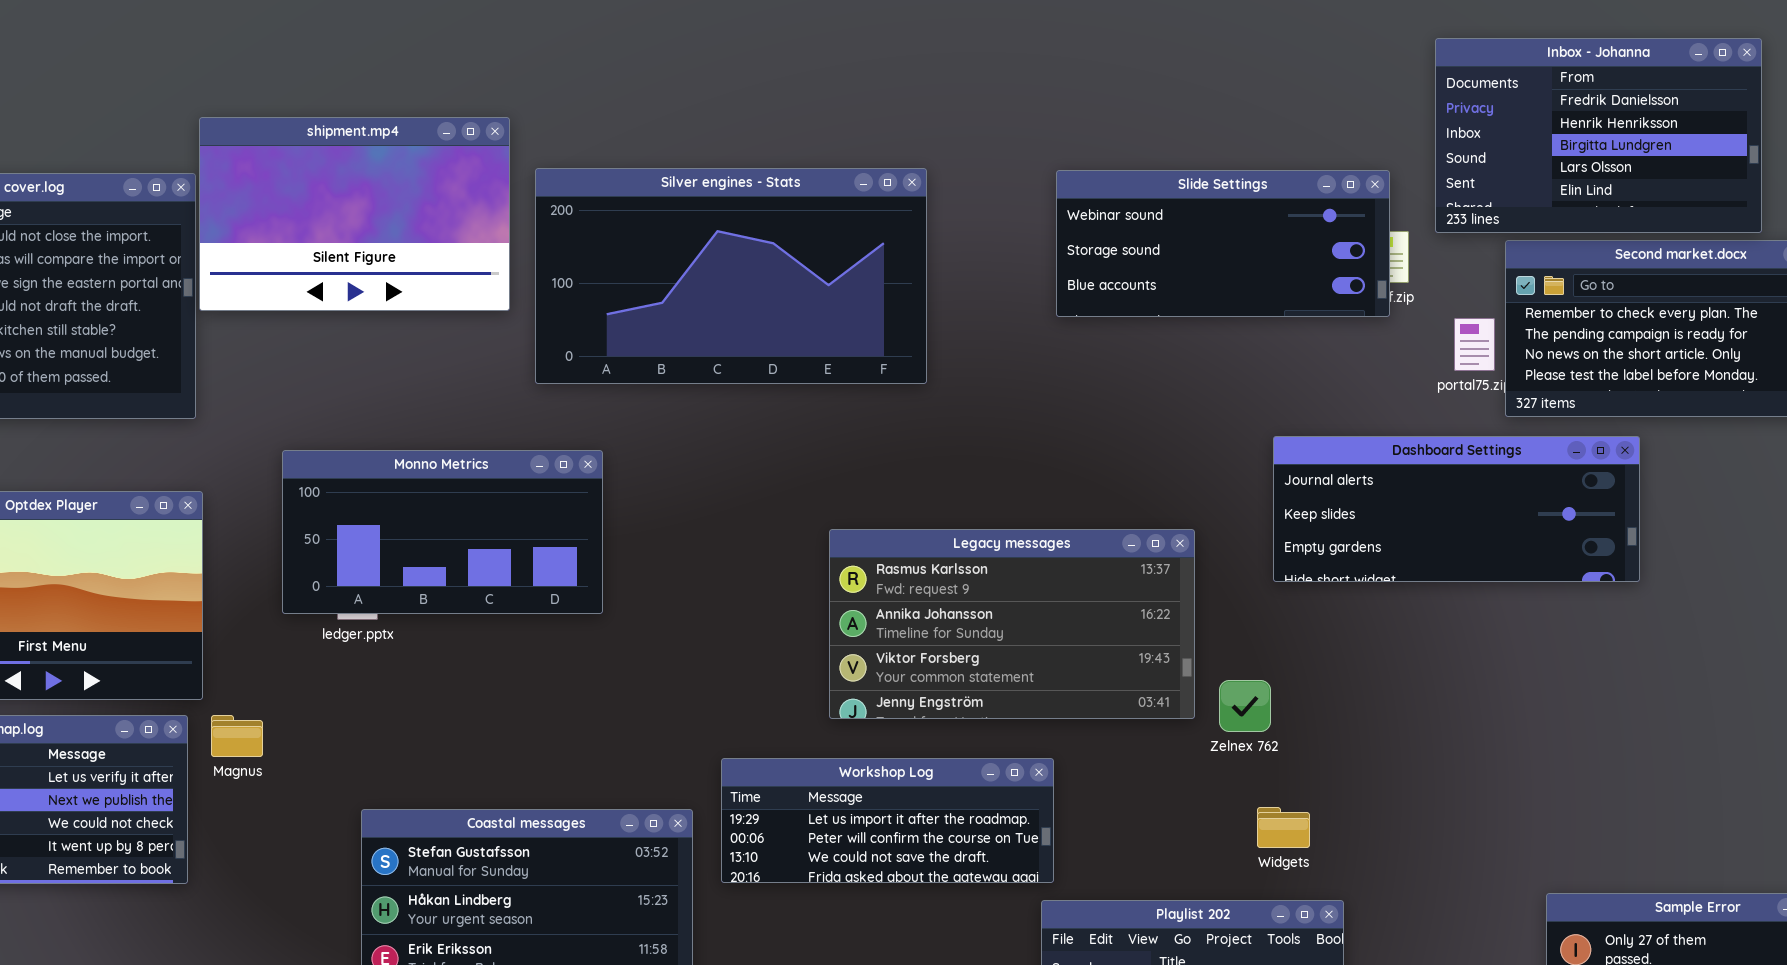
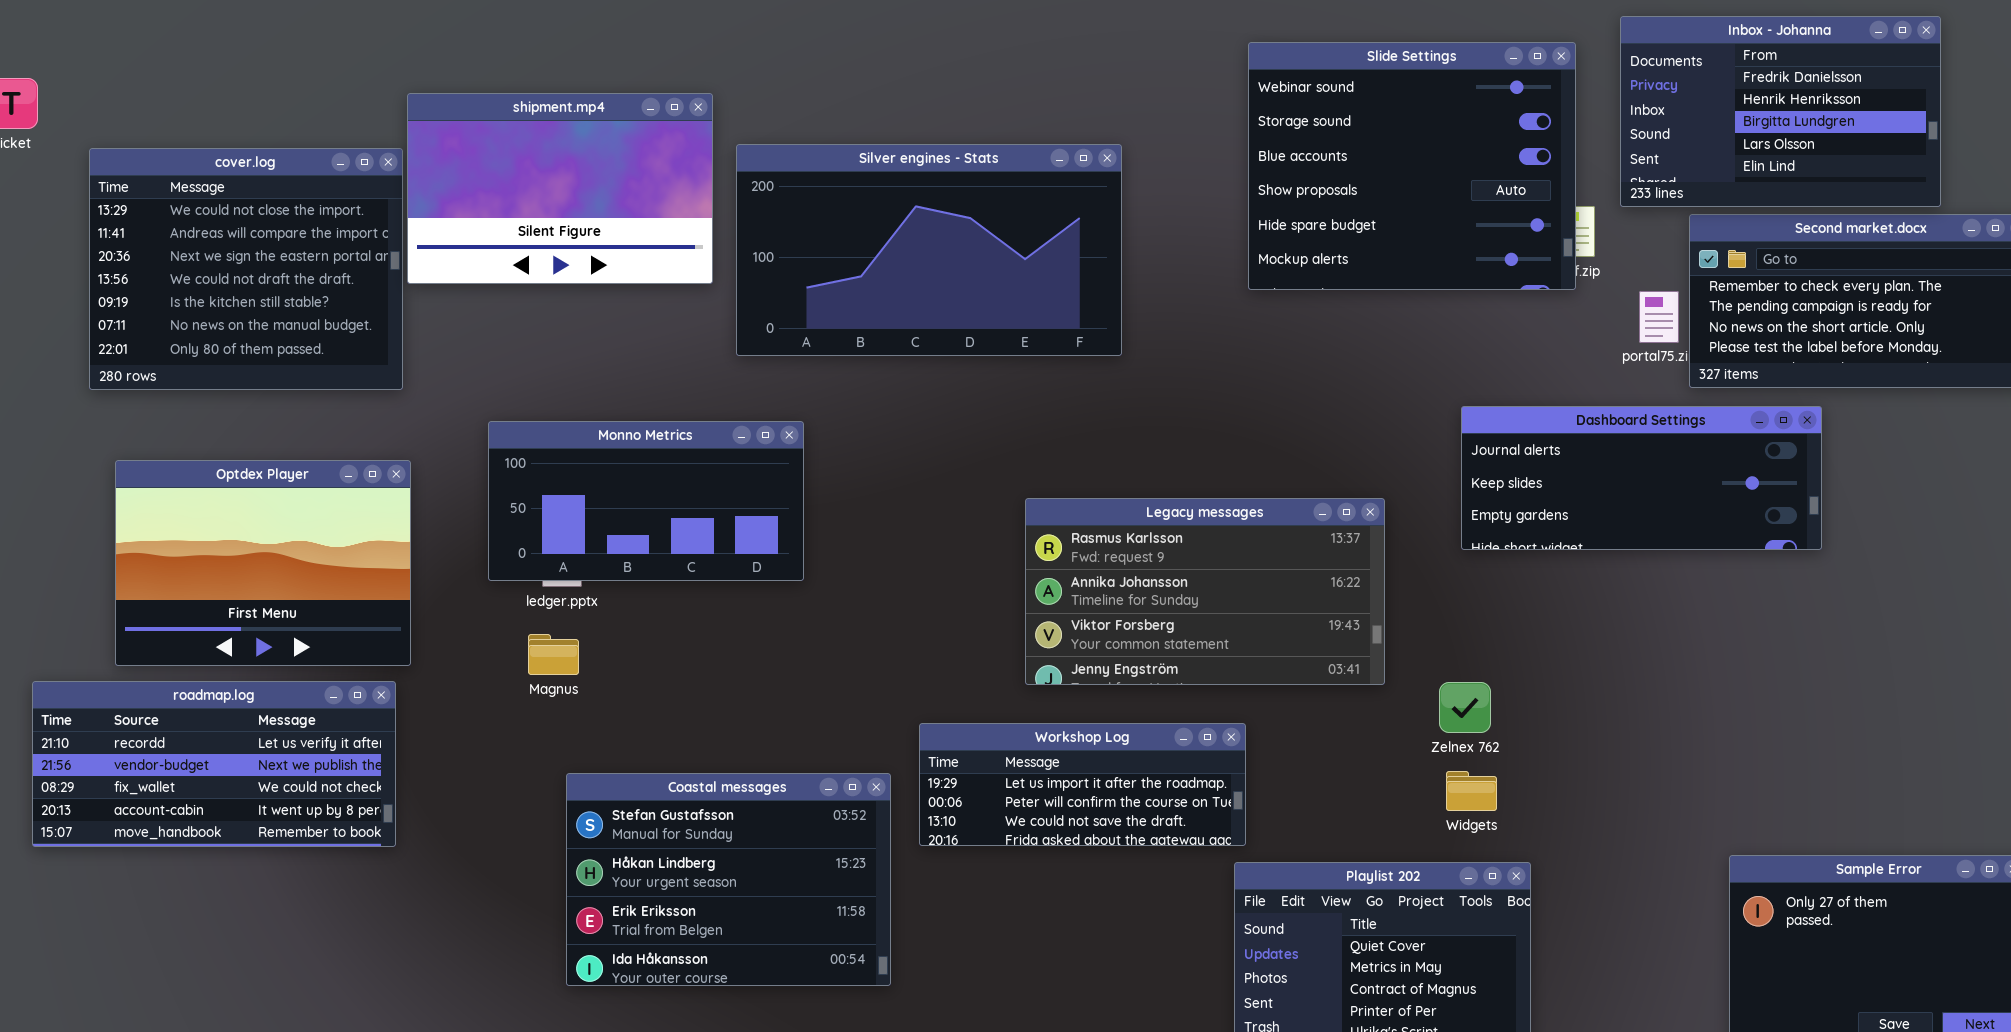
Slide Settings: [1056,170,1390,317] -> [1248,42,1576,290], resized
Zelnex 762: [1219,680,1271,732] -> [1439,682,1491,733], moved
Magnus: [211,715,263,757] -> [528,634,579,675], moved

